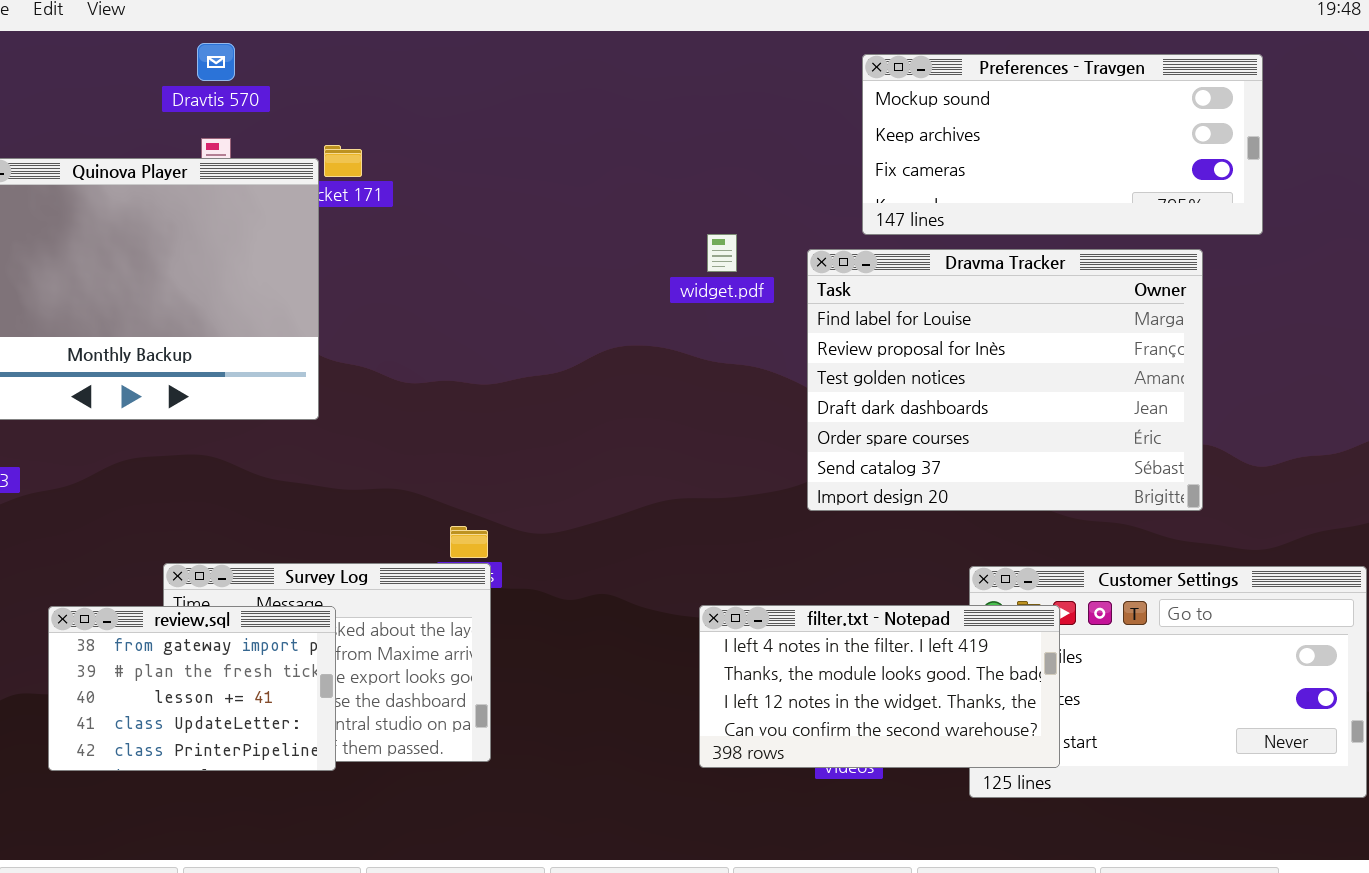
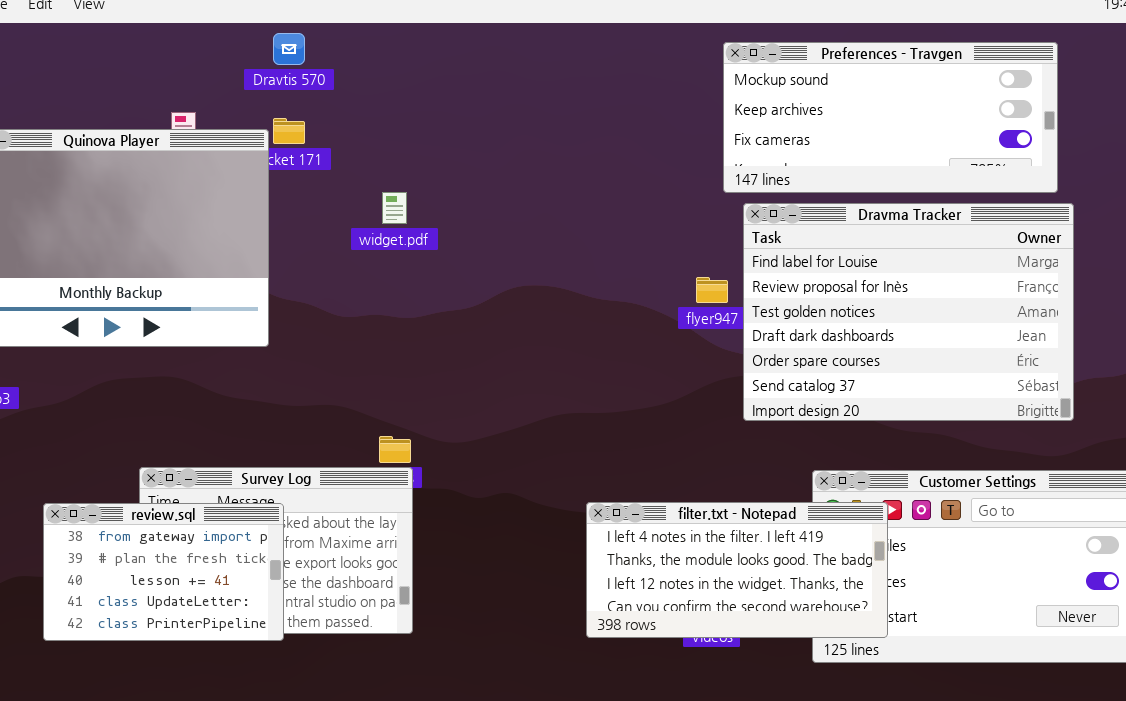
Dravtis 570: [197,43,235,81] -> [273,33,305,65], moved
widget.pdf: [707,234,737,272] -> [382,192,407,224], moved
Dravma Tracker: [807,249,1203,511] -> [743,203,1074,421], moved

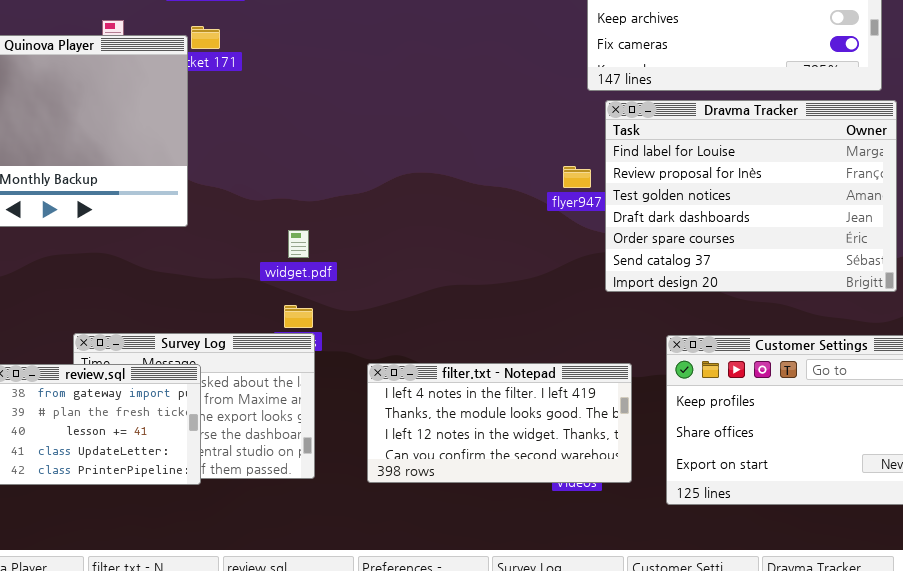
widget.pdf: [382,192,407,224] -> [288,230,309,258], moved
filter.txt - Notepad: [586,502,888,638] -> [367,363,632,483], moved

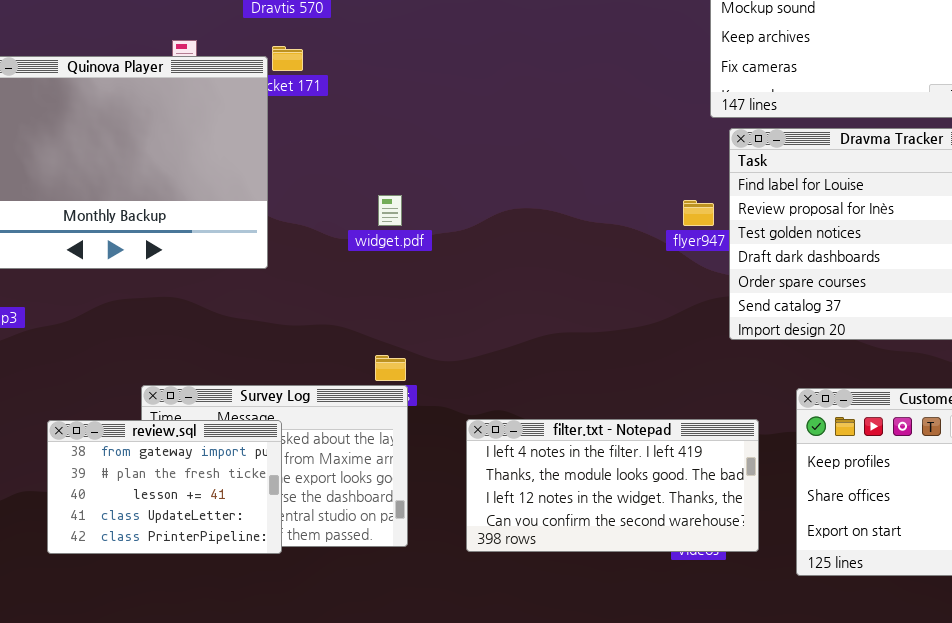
widget.pdf: [288,230,309,258] -> [378,195,402,226], moved

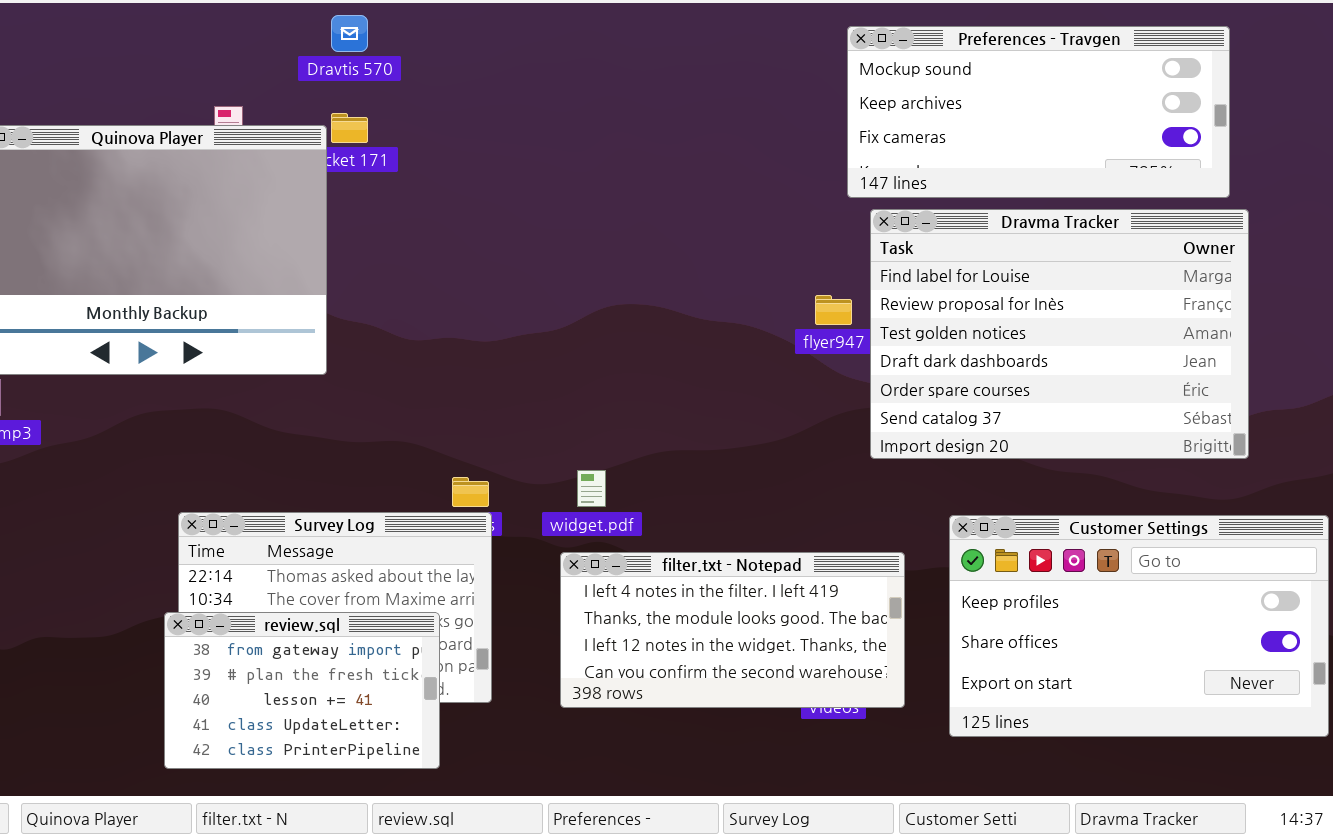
widget.pdf: [378,195,402,226] -> [577,470,606,507], moved
review.sql: [47,420,282,554] -> [164,612,440,769], moved

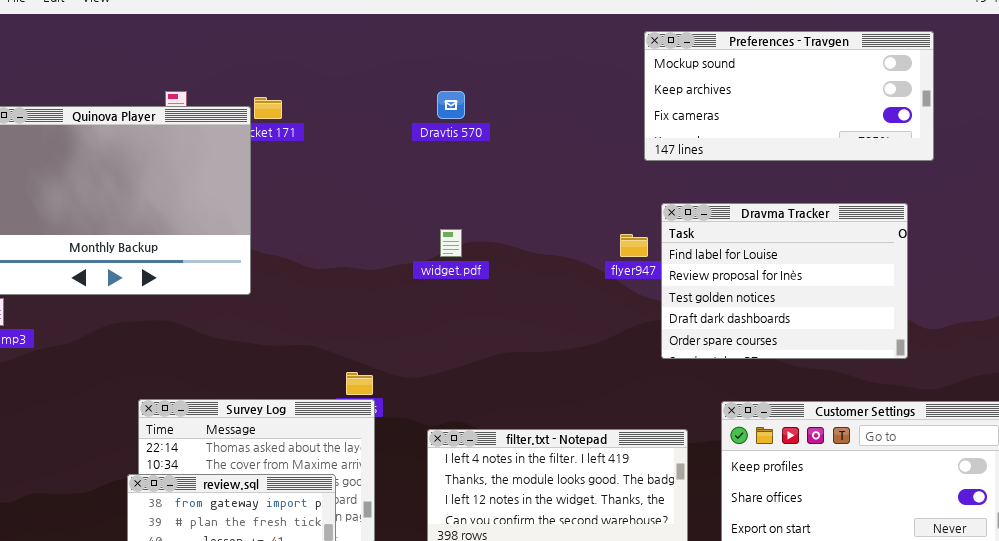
Dravtis 570: [331,15,368,52] -> [437,91,465,119], moved
Dravma Tracker: [870,209,1249,459] -> [661,203,908,359], resized
widget.pdf: [577,470,606,507] -> [440,229,462,257], moved

